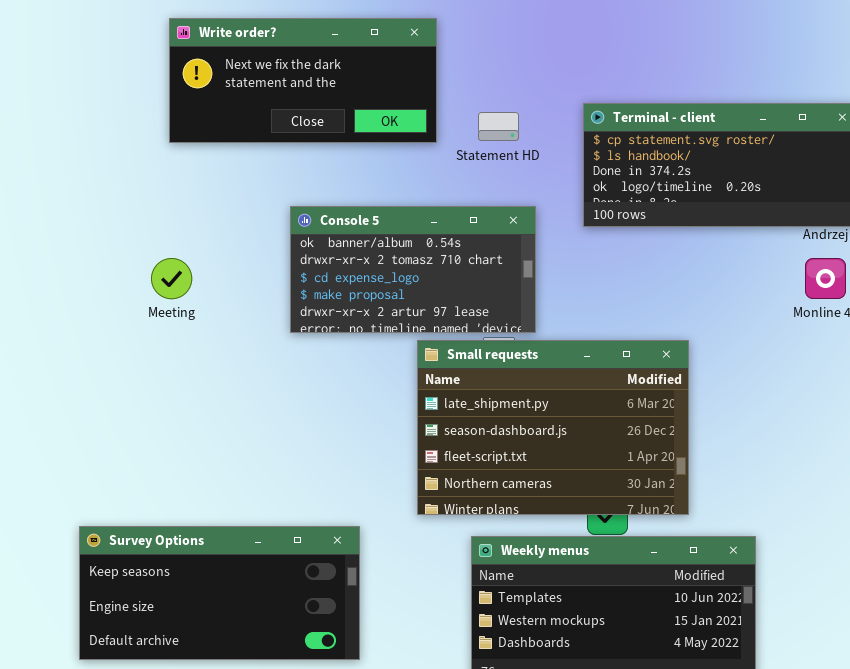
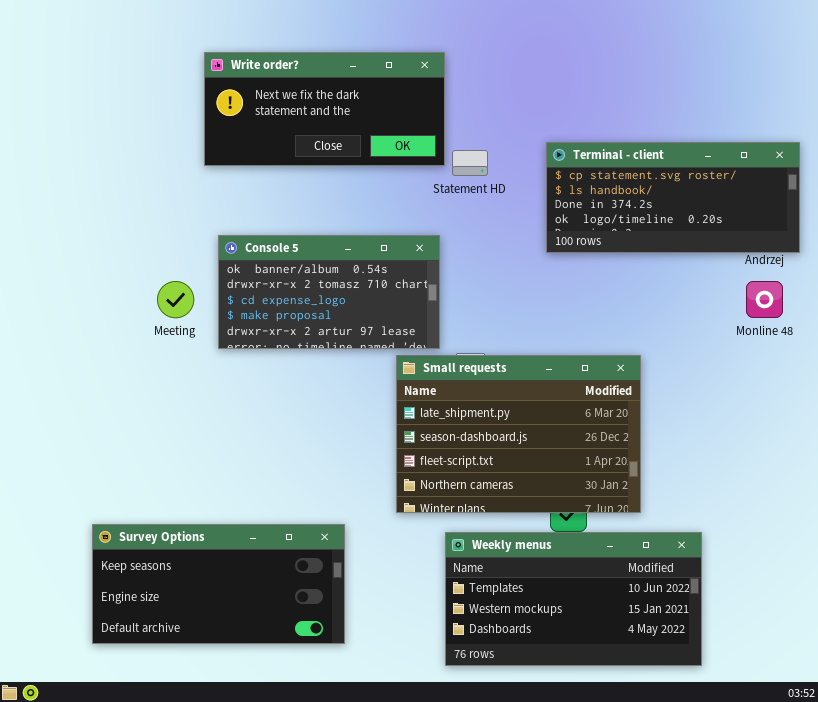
Write order?: [169,18,437,143] -> [204,52,445,166], moved
Console 5: [290,206,536,333] -> [218,235,440,349], moved

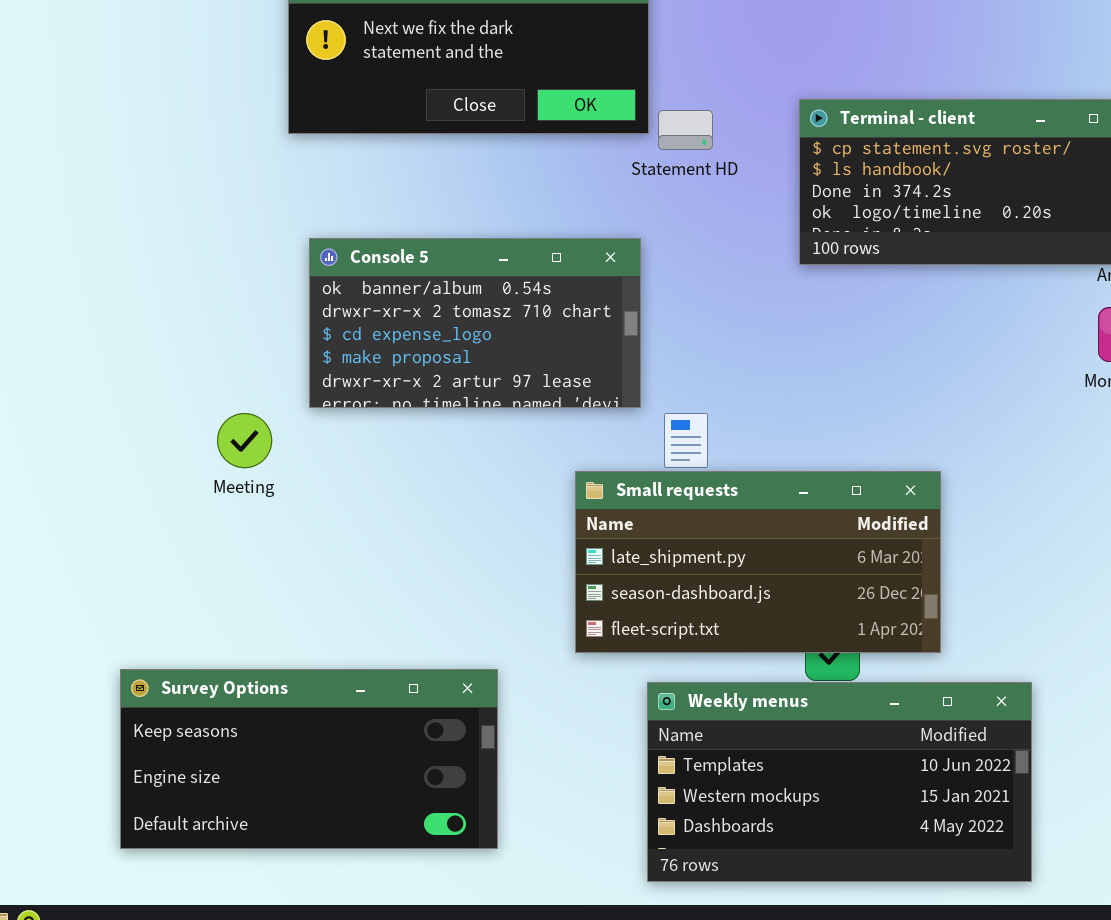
Meeting: [157,281,194,318] -> [217,413,272,468], moved
Small requests: [396,355,641,513] -> [575,471,941,653], resized

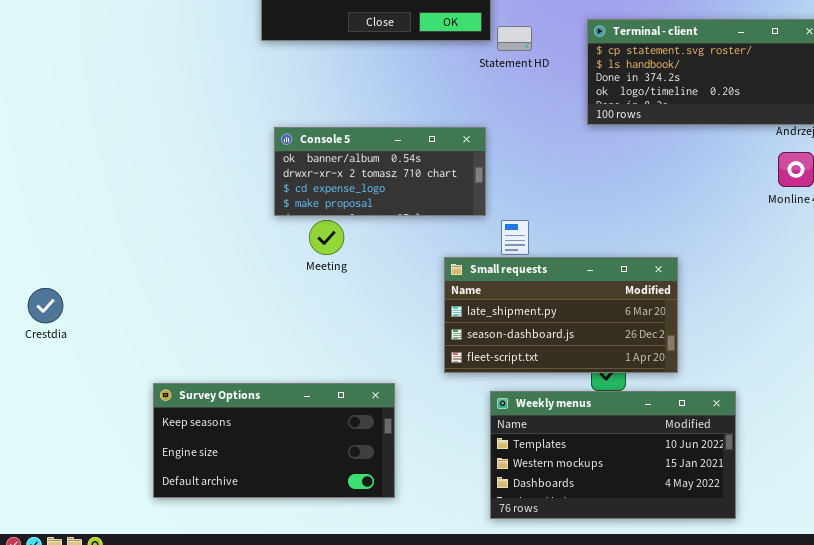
Console 5: [309,238,641,408] -> [274,127,486,216], resized
Meeting: [217,413,272,468] -> [309,220,344,255], moved

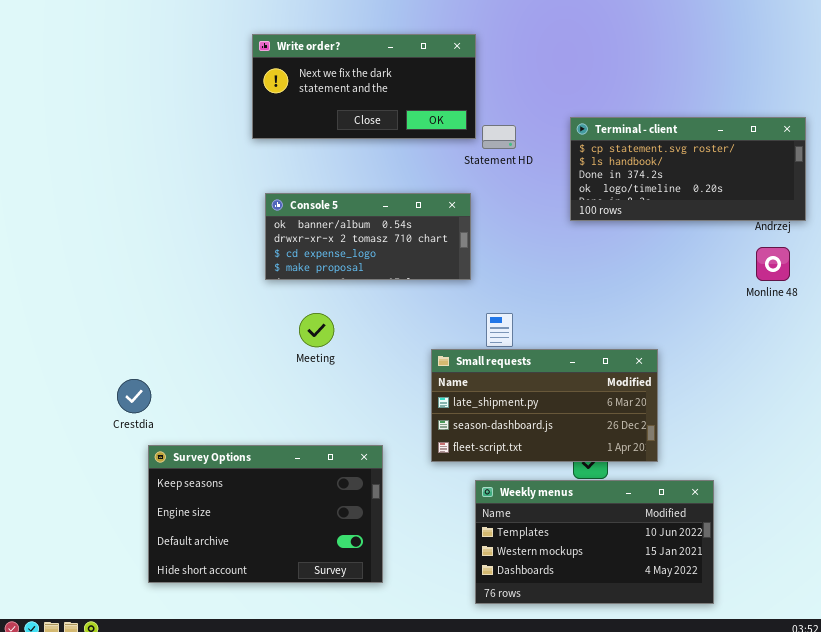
Console 5: [274,127,486,216] -> [265,193,471,280], moved
Crestdia: [28,288,63,323] -> [117,379,151,413], moved
Survey Options: [153,383,395,498] -> [148,445,383,583], resized

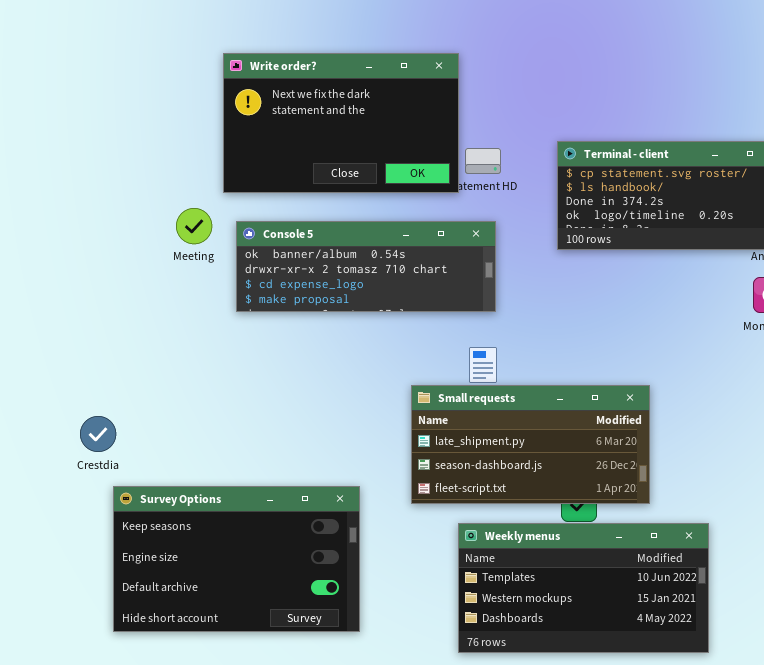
Write order?: [252,34,476,139] -> [223,53,459,193], resized
Console 5: [265,193,471,280] -> [236,221,496,312], resized
Meeting: [299,313,334,347] -> [176,208,212,244], moved

